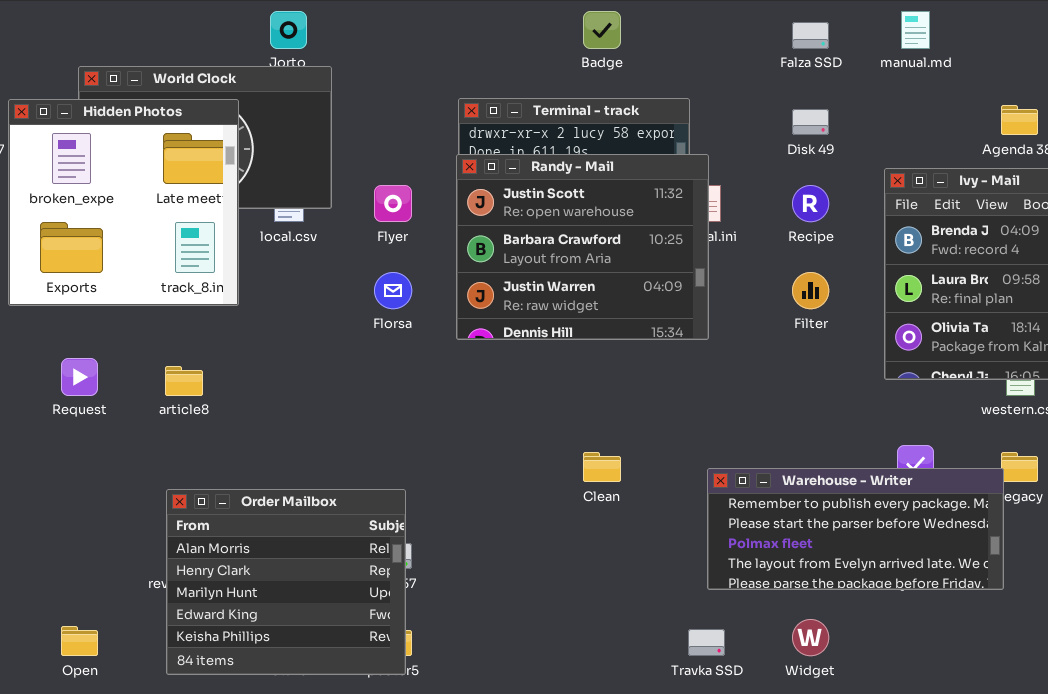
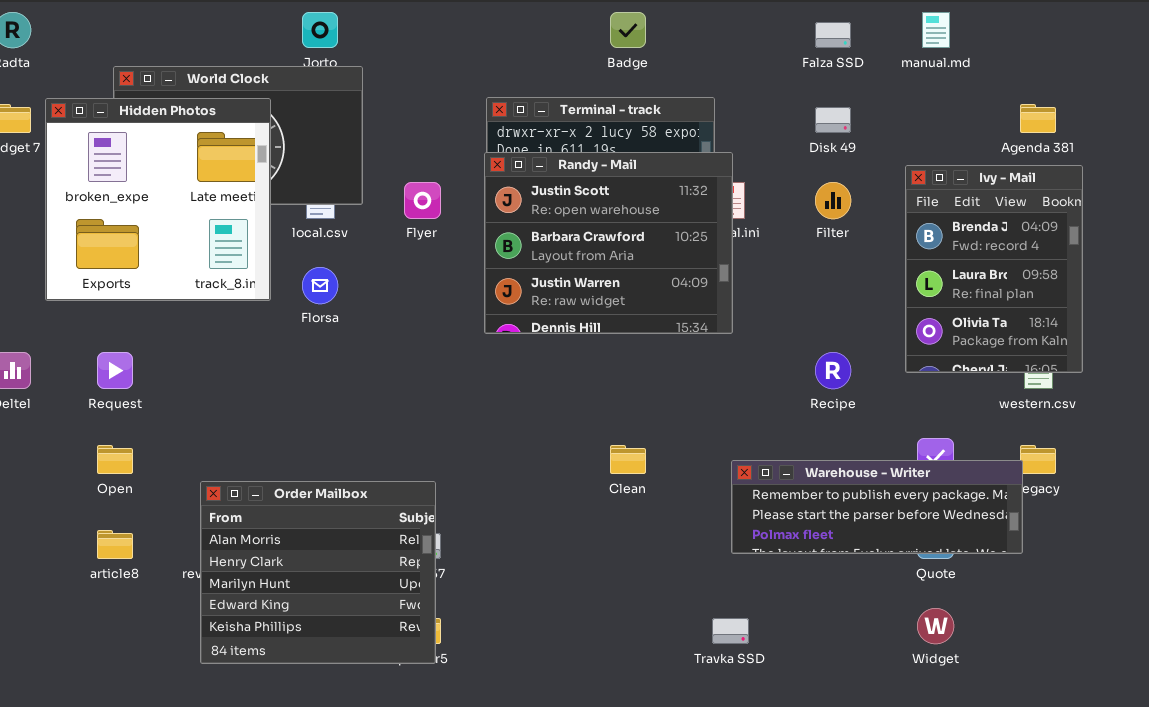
Recipe: [792,185,829,222] -> [815,352,851,389], moved
Florsa: [374,272,412,309] -> [302,267,338,304], moved
Filter: [792,272,829,309] -> [815,182,851,219], moved
article8: [165,366,203,396] -> [97,530,133,559], moved
Warehouse - Writer: [707,468,1004,590] -> [731,460,1023,554], resized
Widget: [792,619,829,656] -> [917,608,954,644], moved
Open: [61,626,98,656] -> [97,445,133,474], moved

